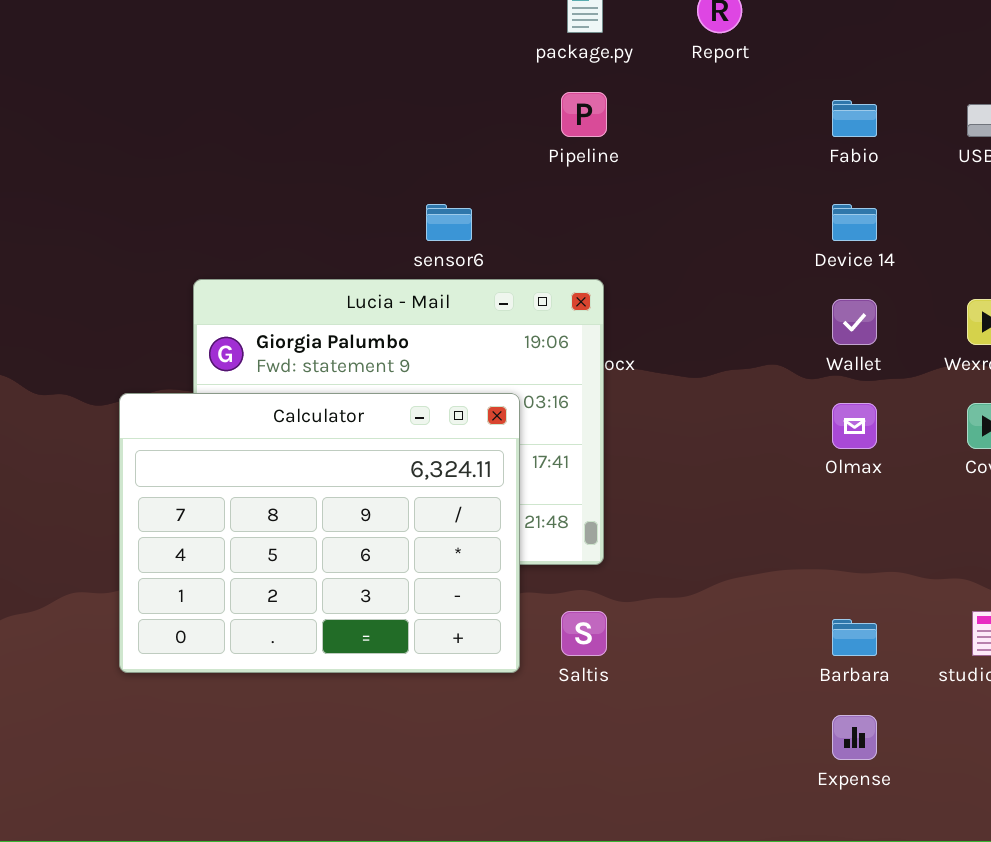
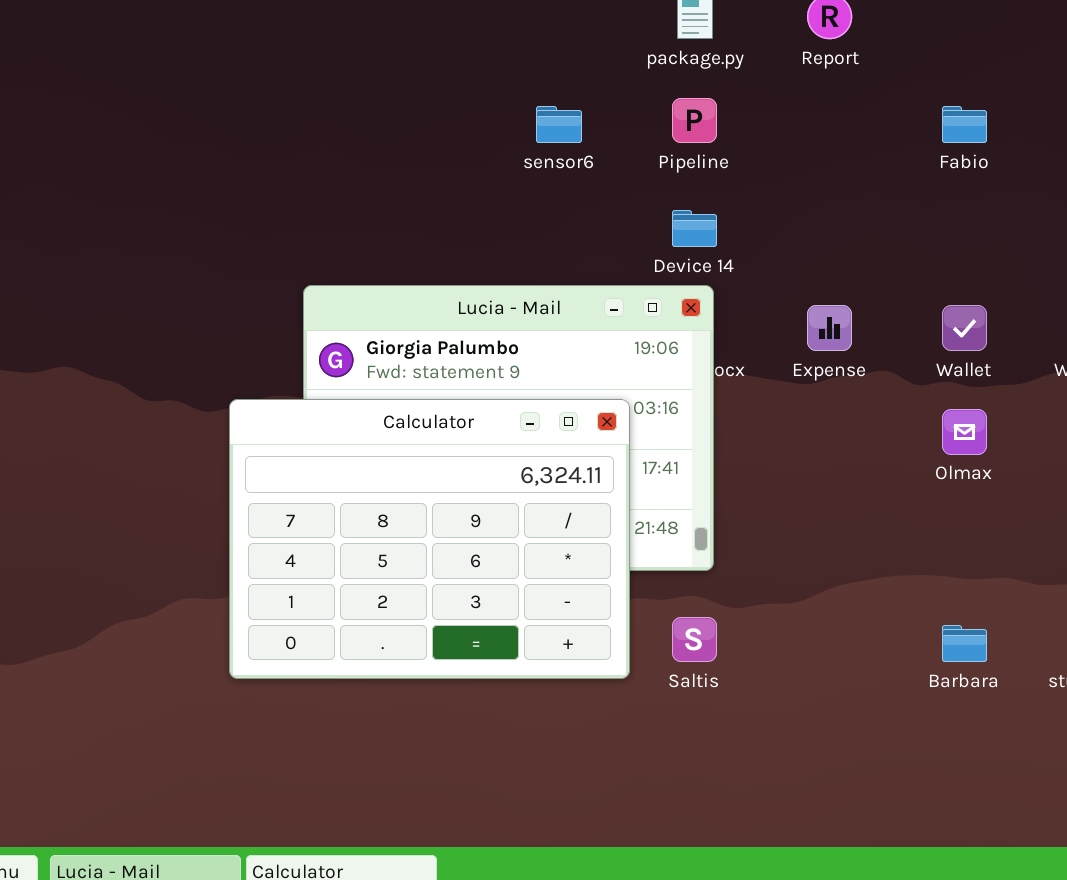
sensor6: [426,204,472,241] -> [536,106,582,143], moved
Device 14: [832,204,877,241] -> [672,210,717,247], moved
Expense: [832,715,877,760] -> [807,305,852,351], moved

